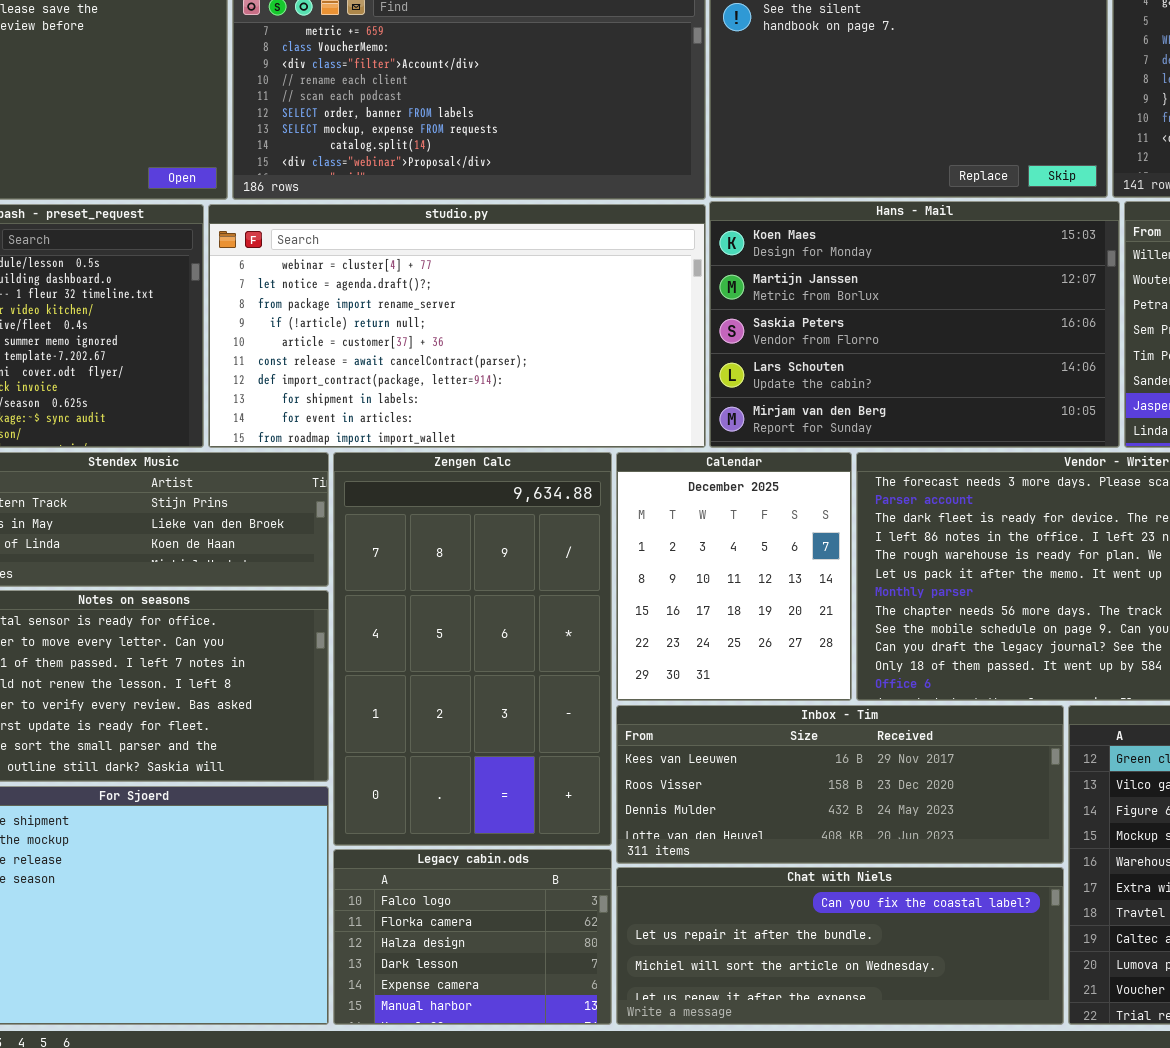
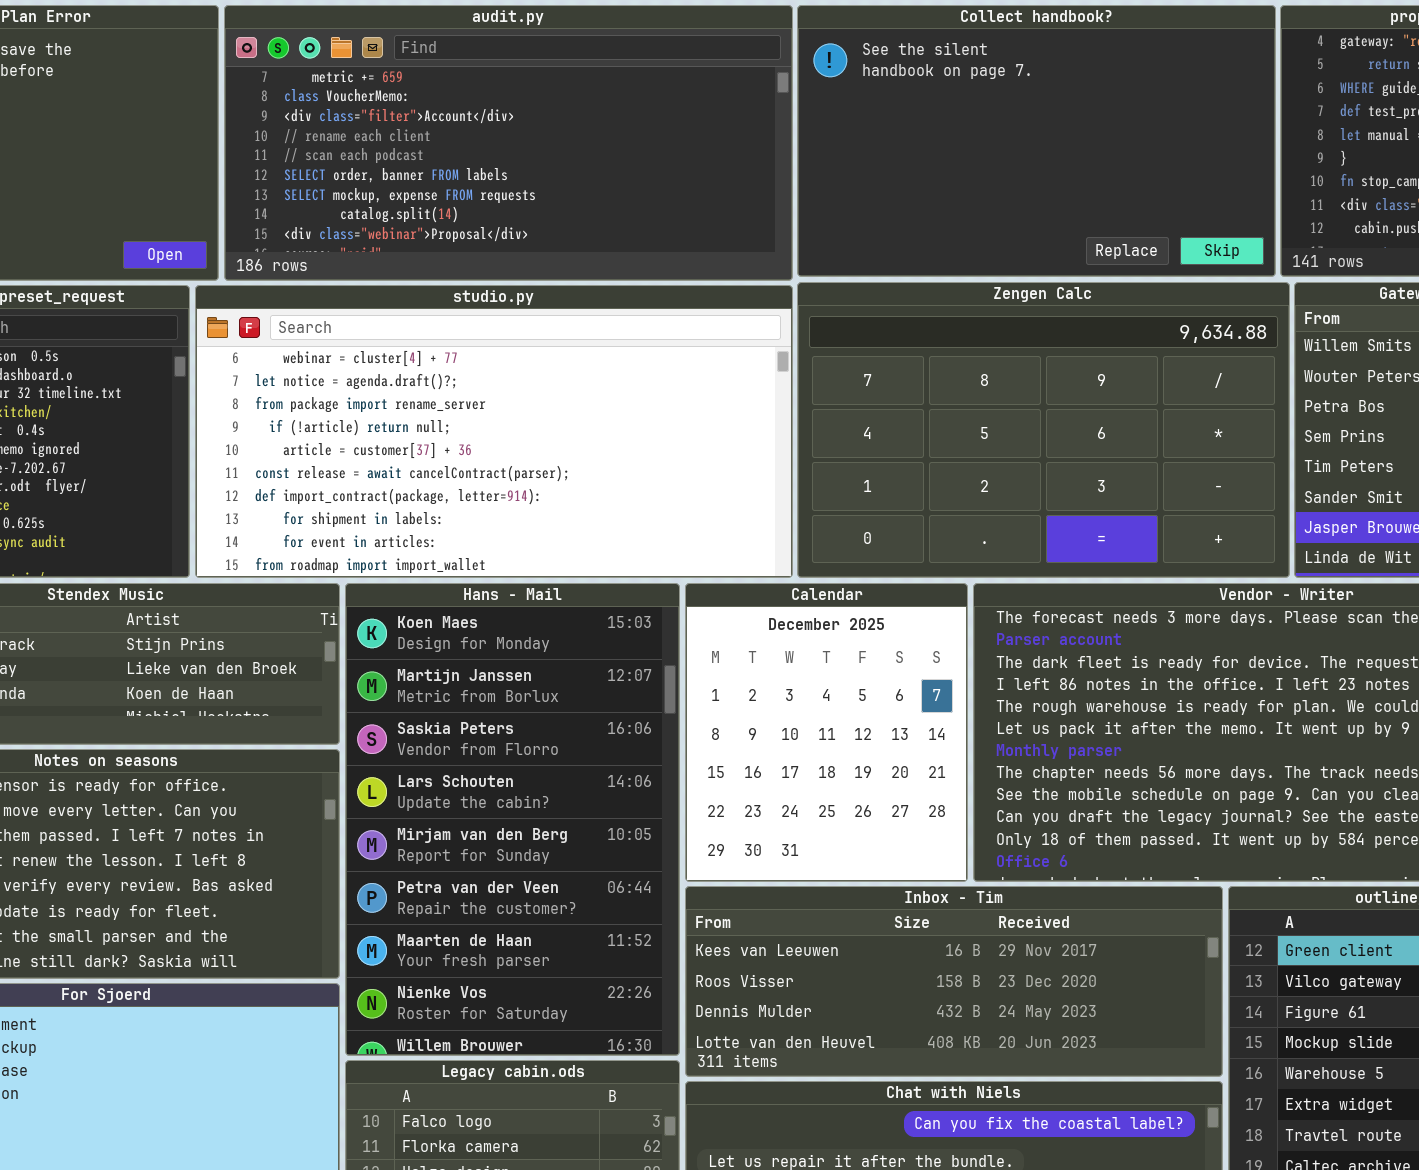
Hans - Mail: [709,201,1120,448] -> [345,583,680,1056], moved, resized
Zengen Calc: [333,452,612,846] -> [797,282,1290,578], moved, resized

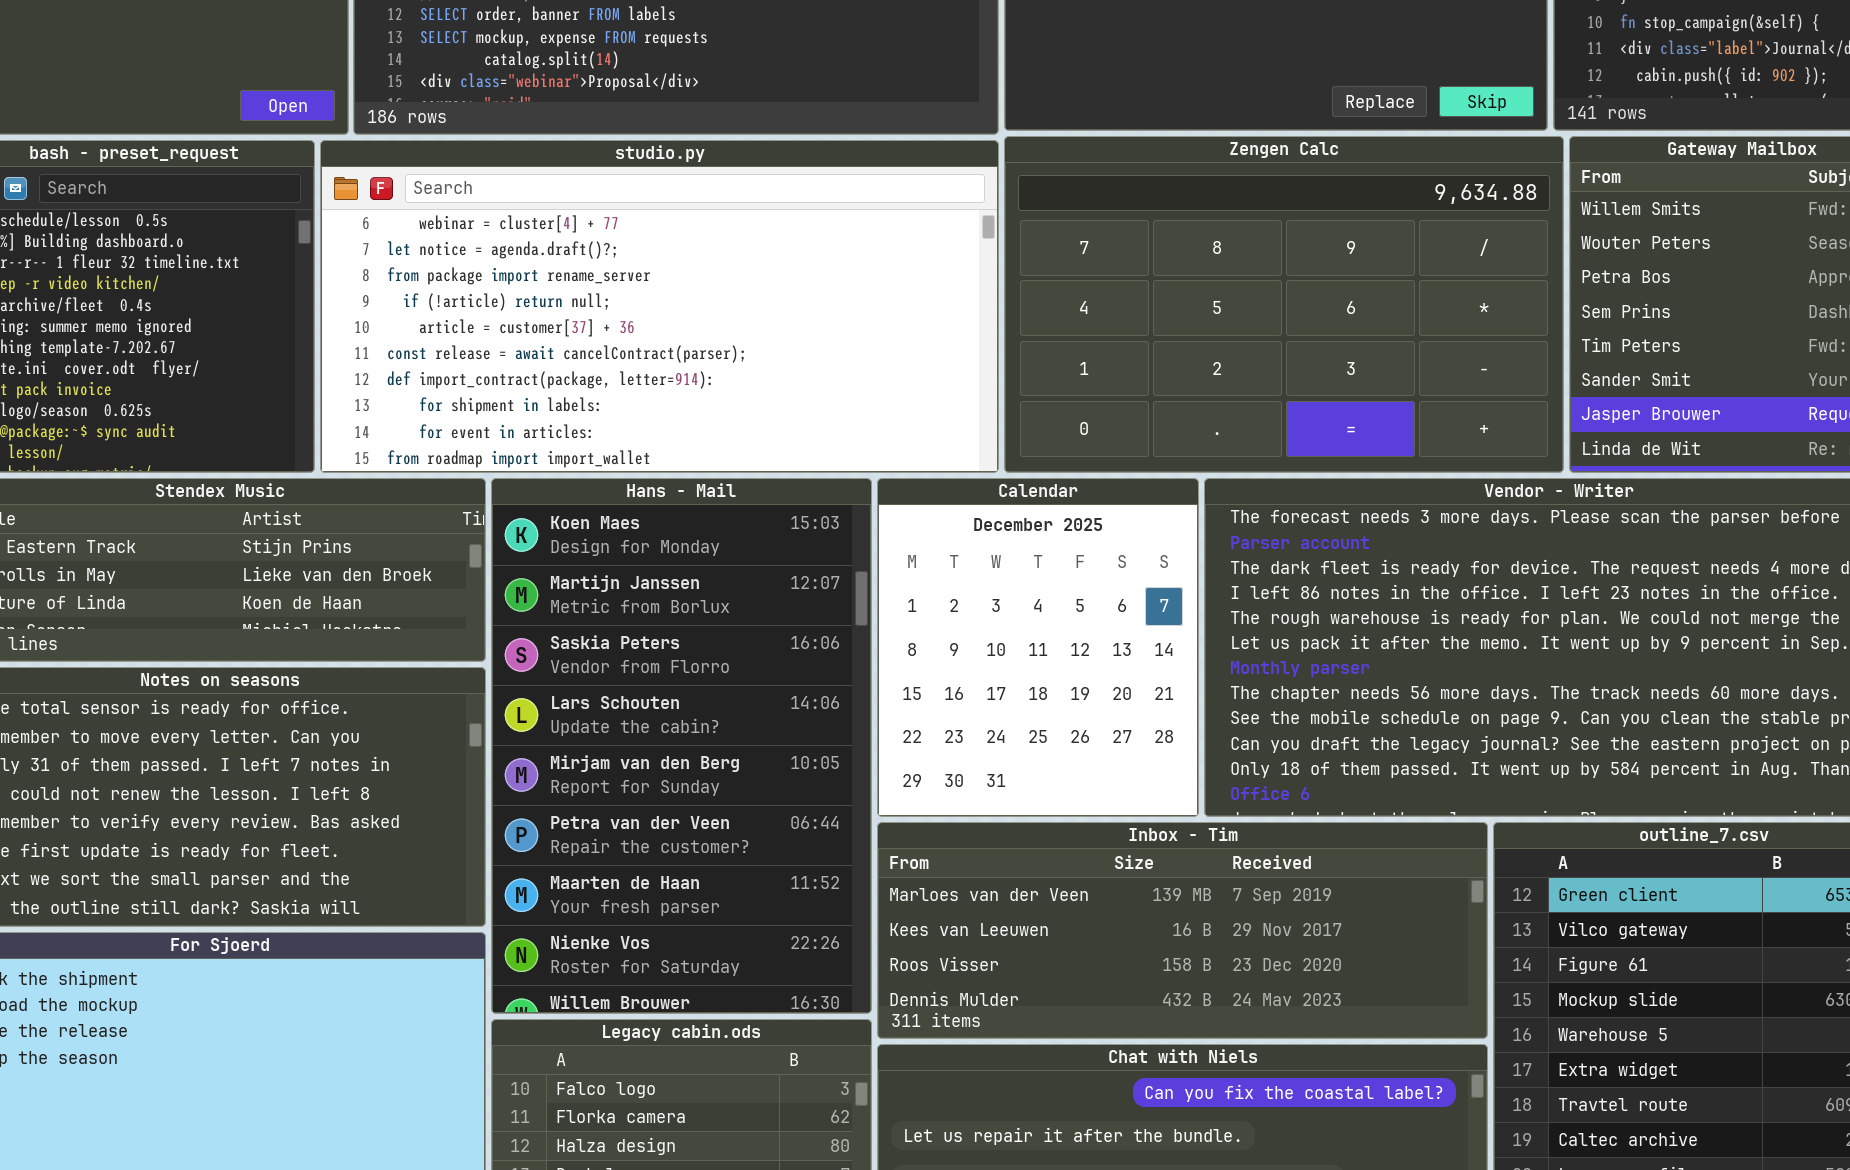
Inbox - Tim: [685,886,1223,1077] -> [877,822,1488,1039], scrolled up 1 row

